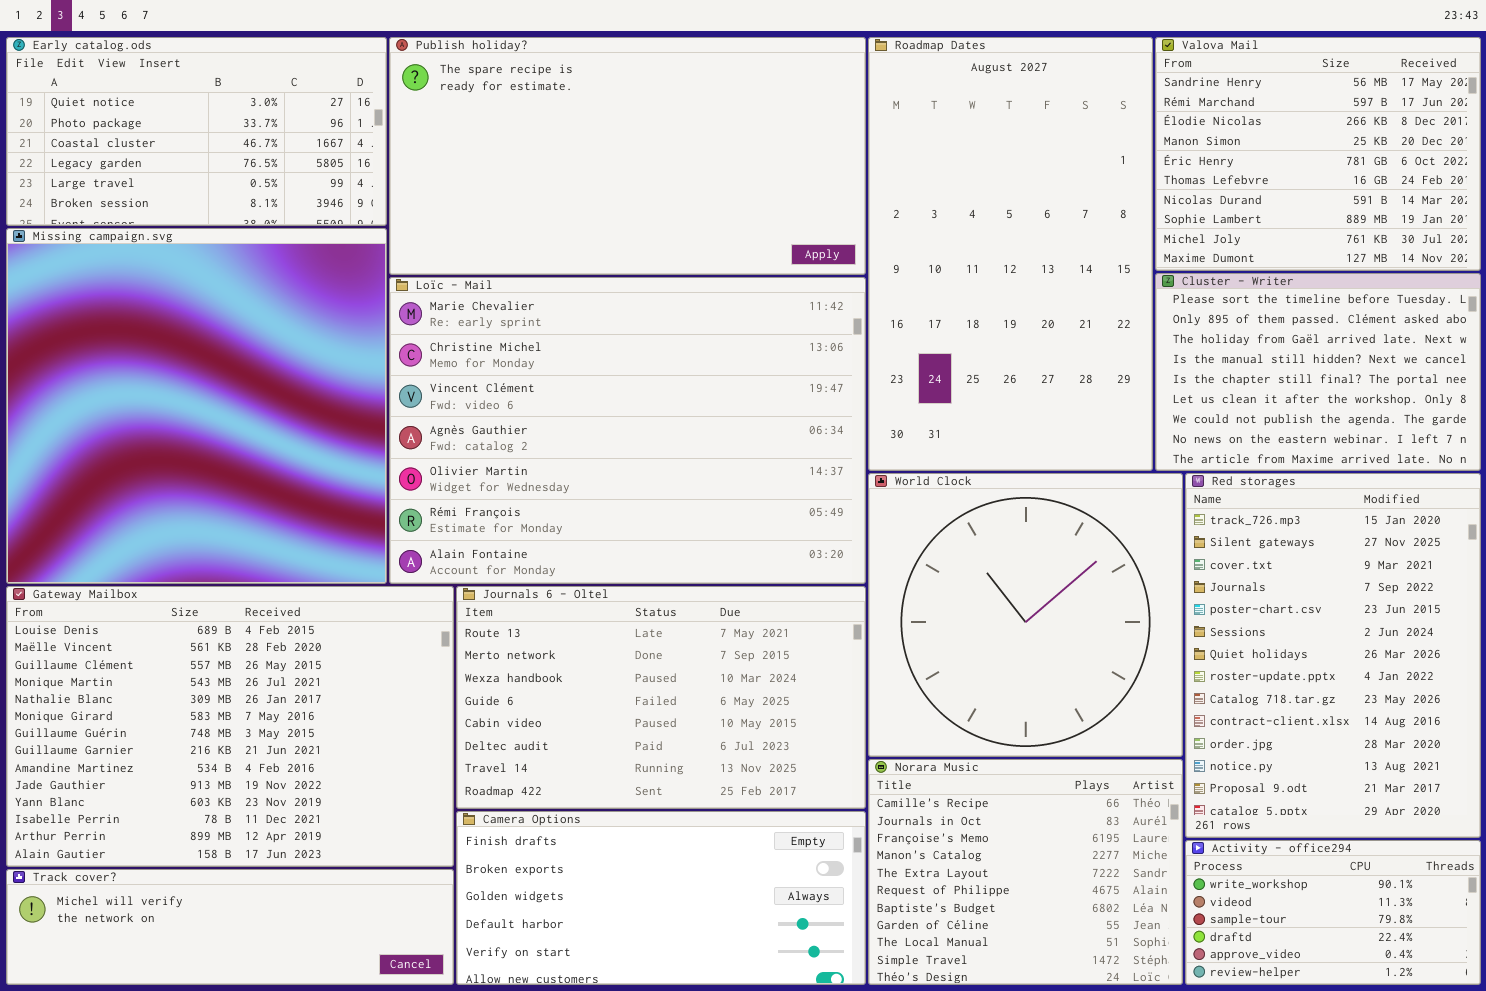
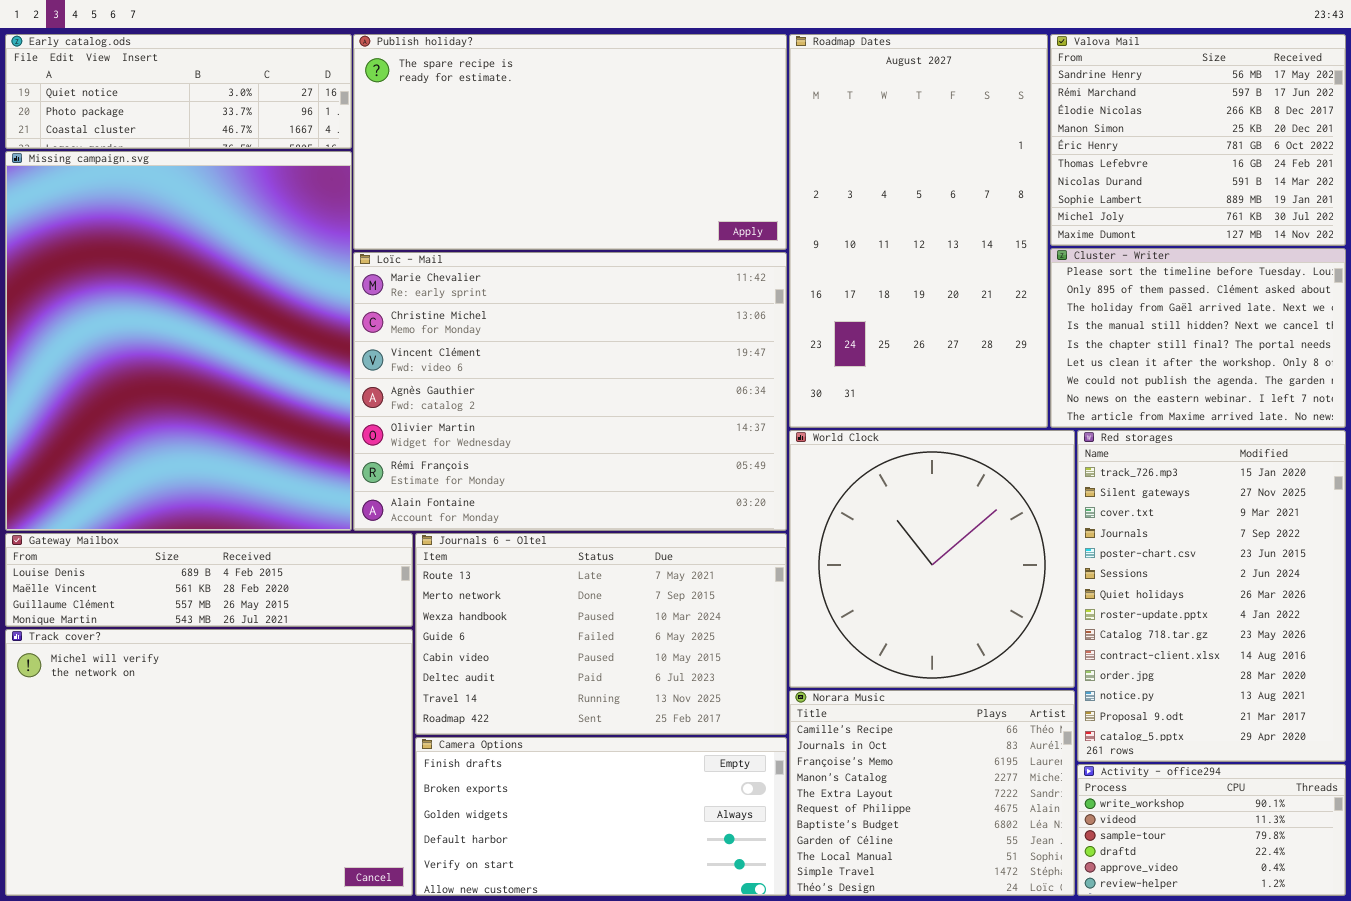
Early catalog.ods: [6,37,387,226] -> [5,34,352,149], resized
Missing campaign.svg: [6,228,387,584] -> [5,151,352,531], resized
Gateway Mailbox: [6,586,454,867] -> [5,533,413,627], resized
Track cover?: [6,869,454,985] -> [5,629,413,896], resized

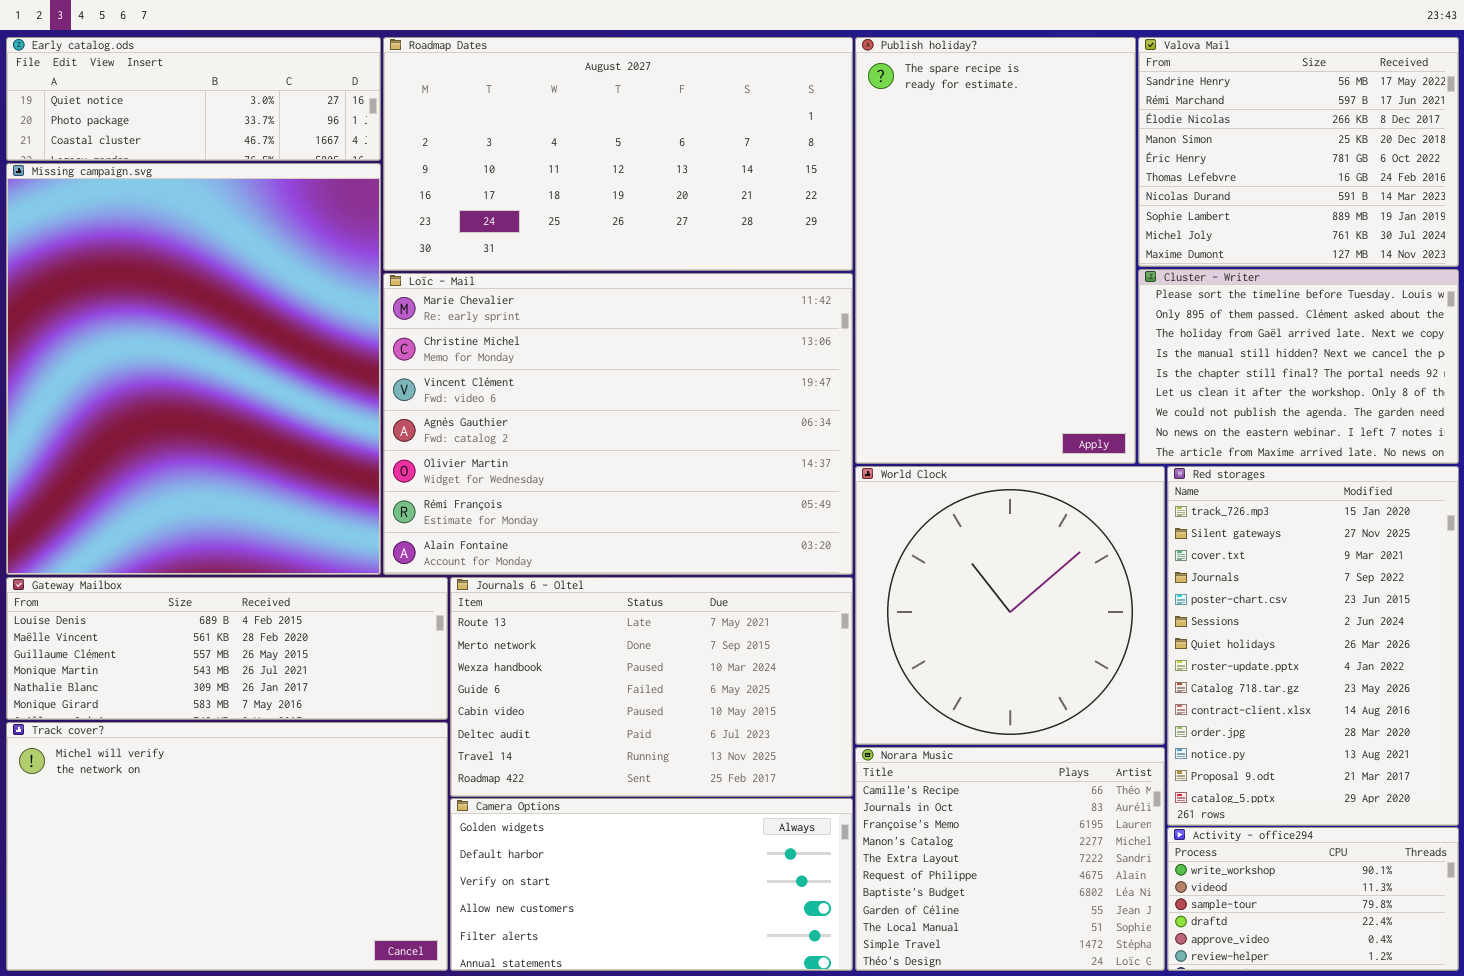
Publish holiday?: [353,34,787,250] -> [855,37,1136,464], moved, resized
Roadmap Dates: [789,34,1048,428] -> [383,37,853,271], moved, resized
Gateway Mailbox: [5,533,413,627] -> [6,577,448,720], resized
Track cover?: [5,629,413,896] -> [6,722,448,971], resized
Camera Options: [415,737,787,896] -> [450,798,853,971], scrolled down 2 rows

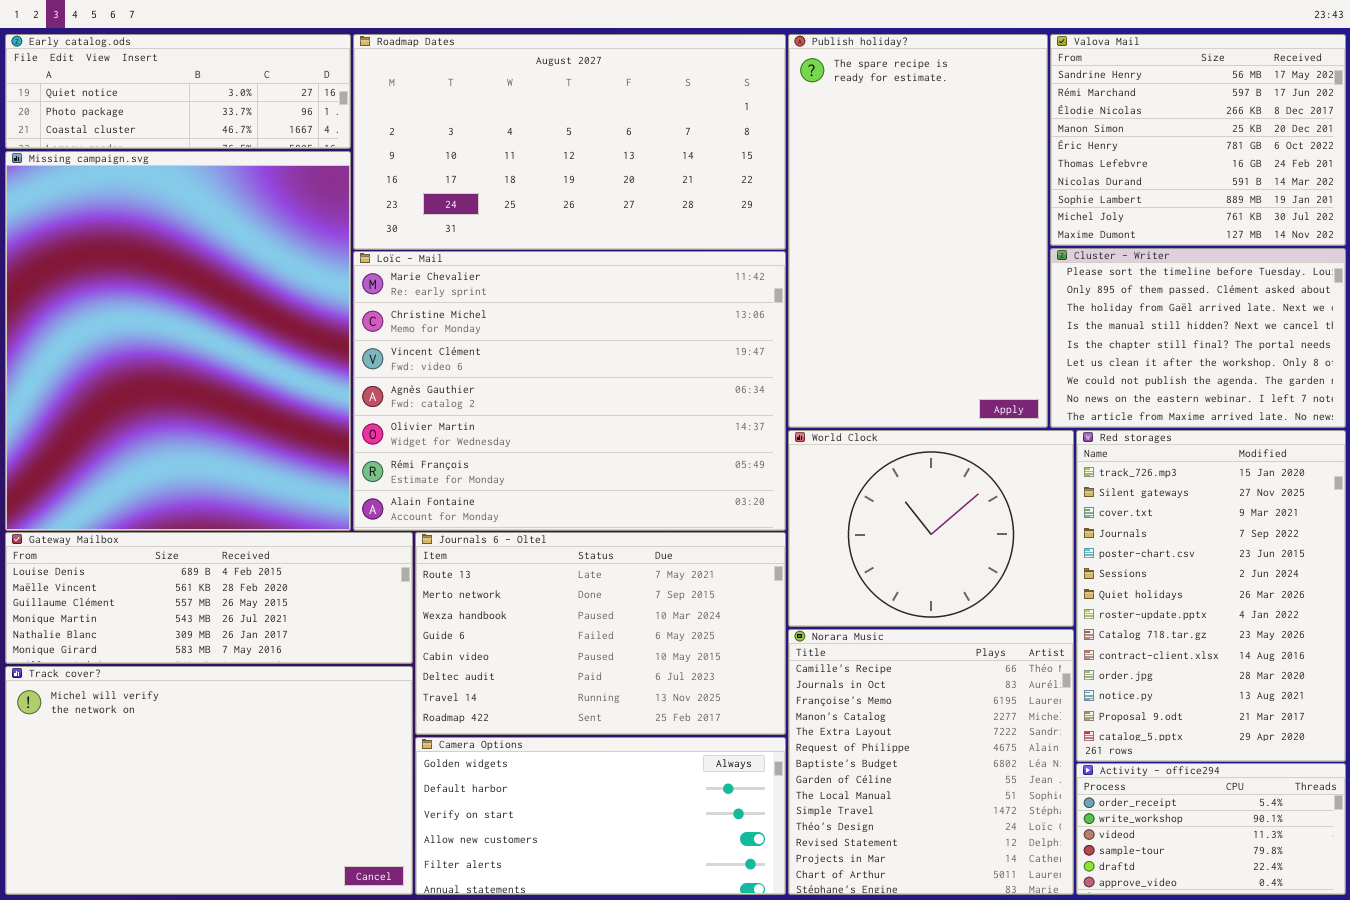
World Clock: [855,466,1165,745] -> [788,430,1074,627], resized
Norara Music: [855,747,1165,971] -> [788,629,1074,895], resized
Activity - office294: [1167,827,1459,971] -> [1076,763,1346,895], scrolled up 1 row

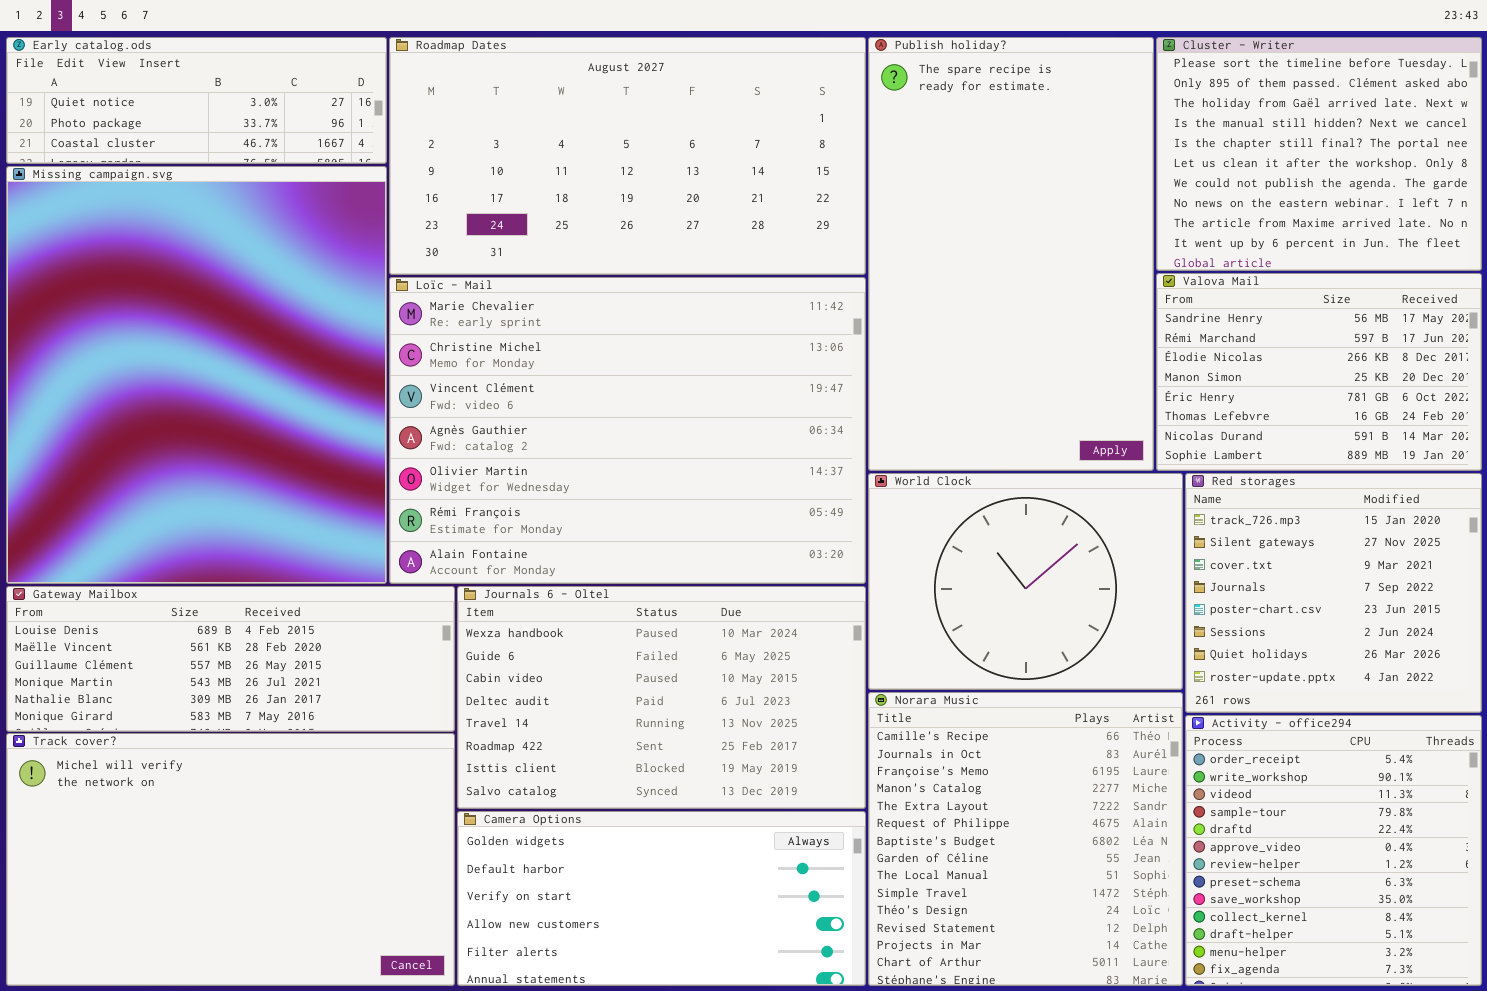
Valova Mail: [1050,34,1346,246] -> [1156,273,1482,471], moved, resized
Cluster - Writer: [1050,248,1346,428] -> [1156,37,1482,271], moved, resized
Red storages: [1076,430,1346,762] -> [1185,473,1482,713], resized
Journals 6 - Oltel: [415,532,786,735] -> [457,586,866,809], scrolled down 2 rows
Activity - office294: [1076,763,1346,895] -> [1185,715,1482,986], resized

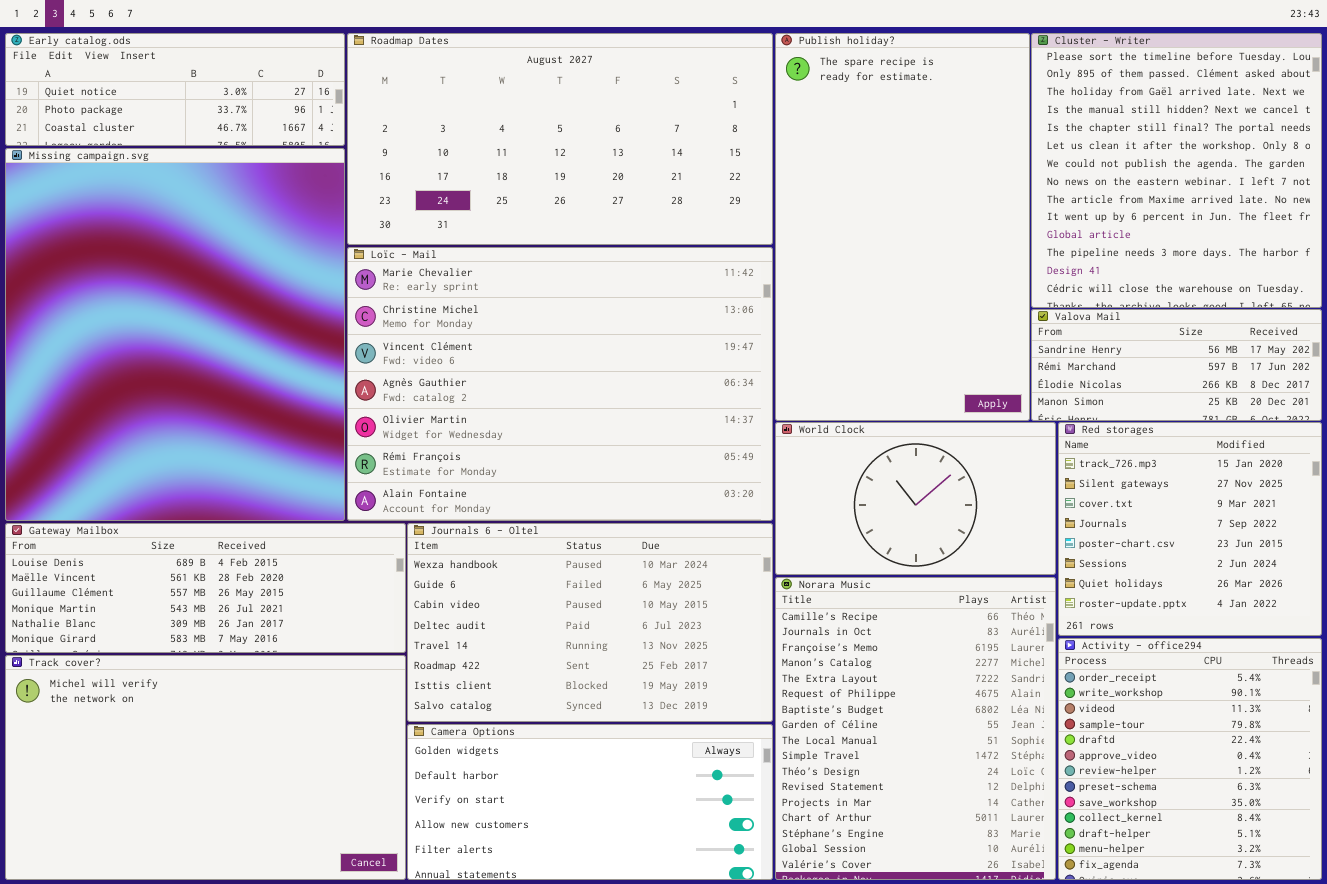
Cluster - Writer: [1156,37,1482,271] -> [1031,33,1322,308], resized
Valova Mail: [1156,273,1482,471] -> [1031,309,1322,421], resized
World Clock: [868,473,1183,690] -> [775,422,1056,575], resized
Norara Music: [868,692,1183,986] -> [775,577,1056,880], resized

